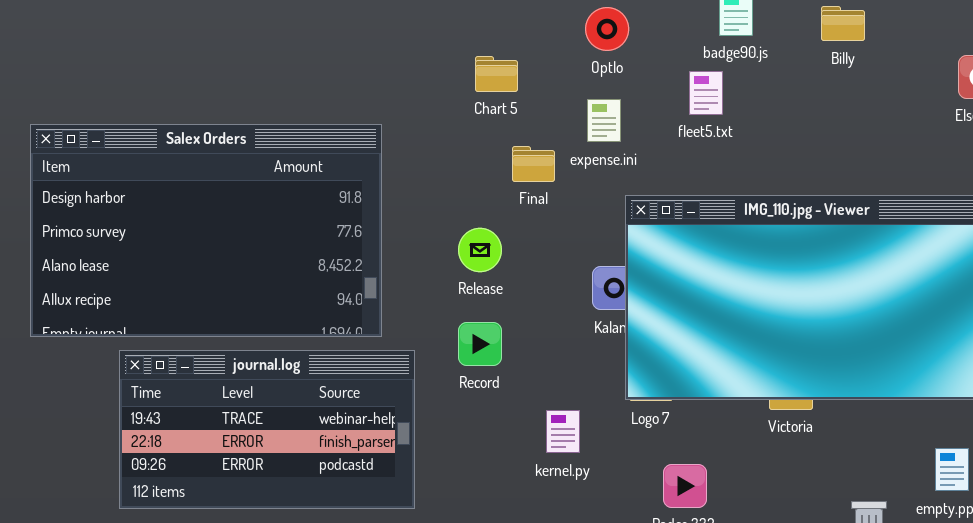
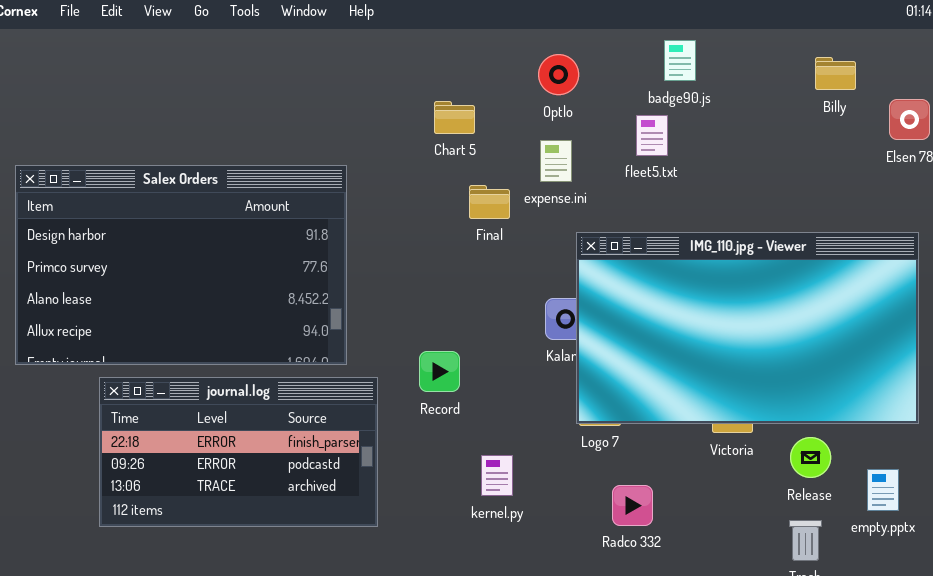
Billy: [821,6,865,41] -> [815,57,856,90], moved
Release: [458,228,502,272] -> [790,437,831,478], moved
journal.log: [119,350,415,509] -> [99,377,378,527], scrolled down 1 row
kernel.py: [546,410,580,453] -> [481,455,513,496], moved

